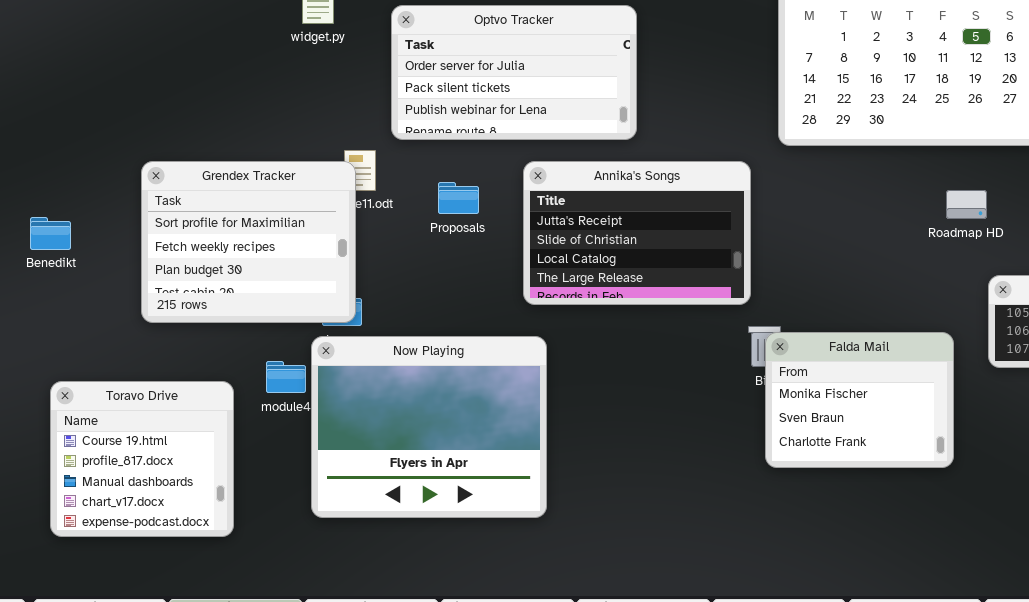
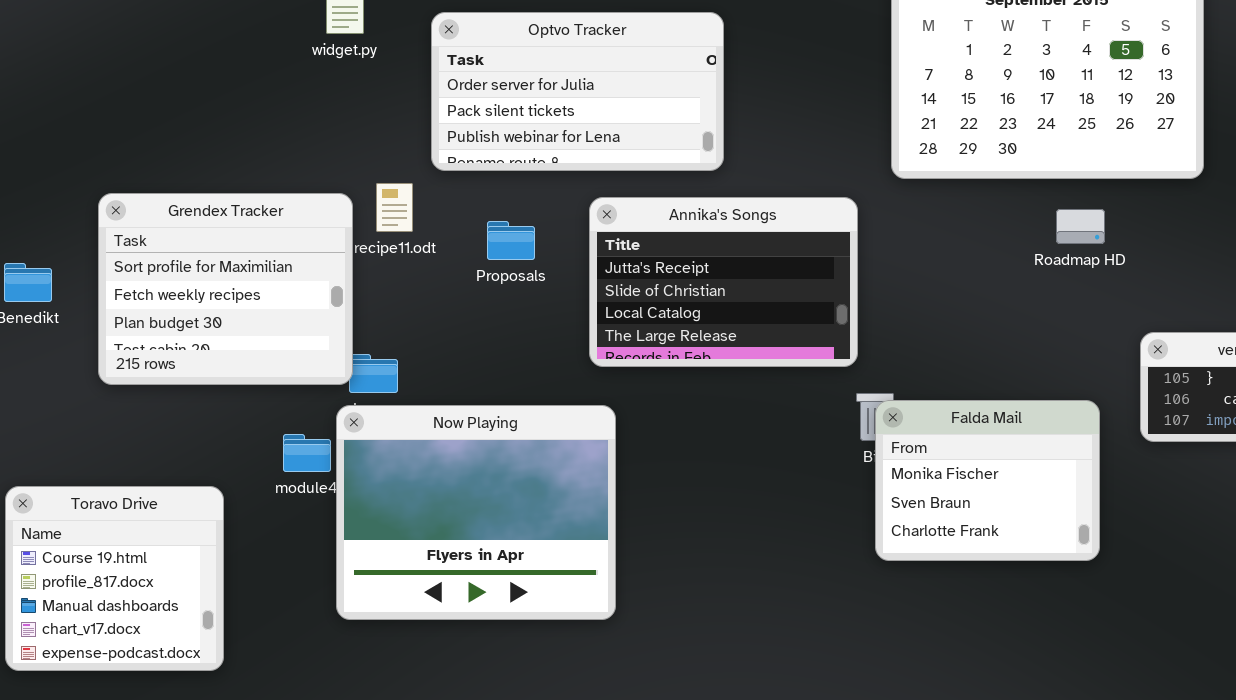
Grendex Tracker: [141,161,356,323] -> [98,193,353,385], moved
Roadmap HD: [946,190,987,219] -> [1056,209,1105,244], moved
Toravo Drive: [50,381,234,537] -> [5,486,224,671], moved

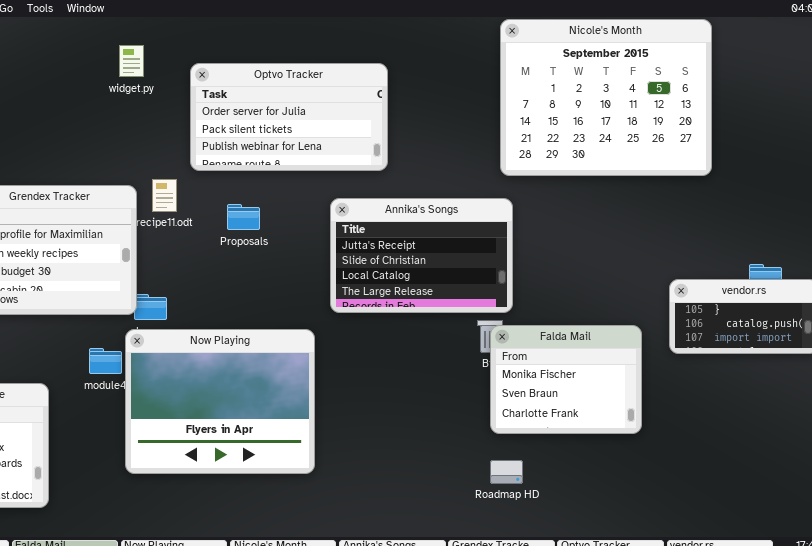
Annika's Songs: [589,197,858,367] -> [330,198,513,313], moved
Roadmap HD: [1056,209,1105,244] -> [490,460,523,484], moved

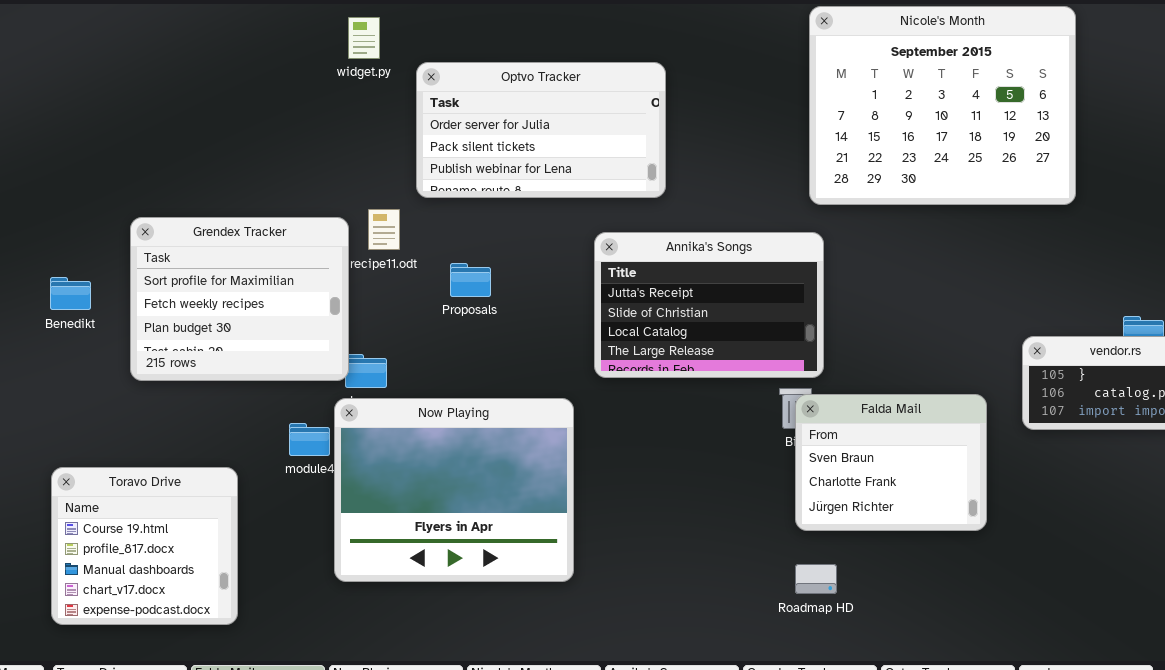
widget.py: [119,45,144,77] -> [348,17,380,59], moved
Proposals: [227,204,260,230] -> [450,263,491,297], moved
Falda Mail: [490,325,642,434] -> [795,394,987,531], scrolled down 1 row

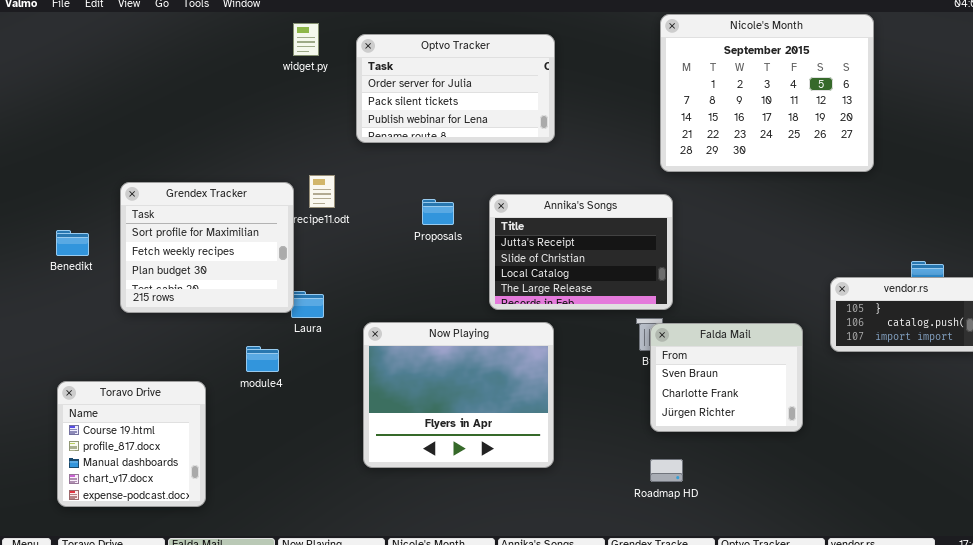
Optvo Tracker: [416,62,666,198] -> [356,34,555,143], moved
Proposals: [450,263,491,297] -> [422,199,454,225], moved
Now Playing: [334,398,574,582] -> [363,322,554,468], moved

